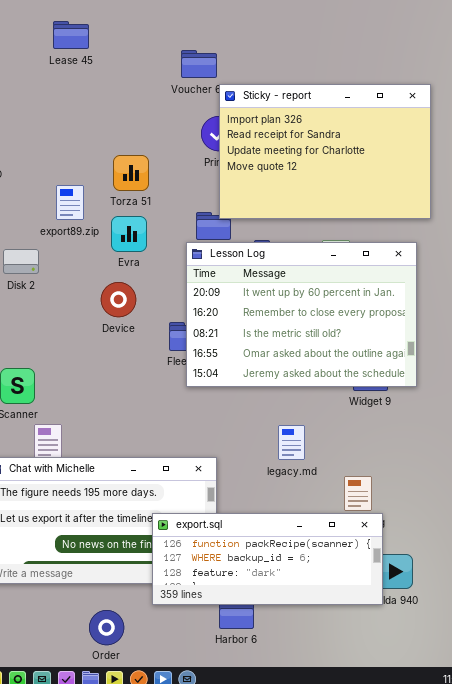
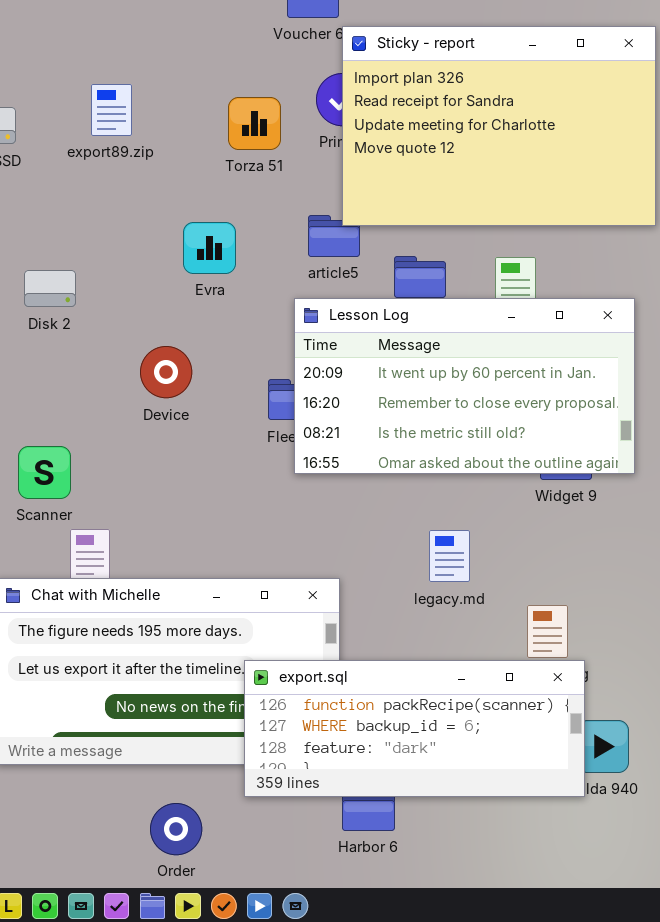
Torza 51: [113,155,149,191] -> [228,97,281,150], moved
export89.zip: [56,185,84,220] -> [91,84,132,136], moved
Lesson Log: [186,242,417,387] -> [294,298,635,474], resized
Device: [101,282,136,317] -> [140,346,192,398], moved

